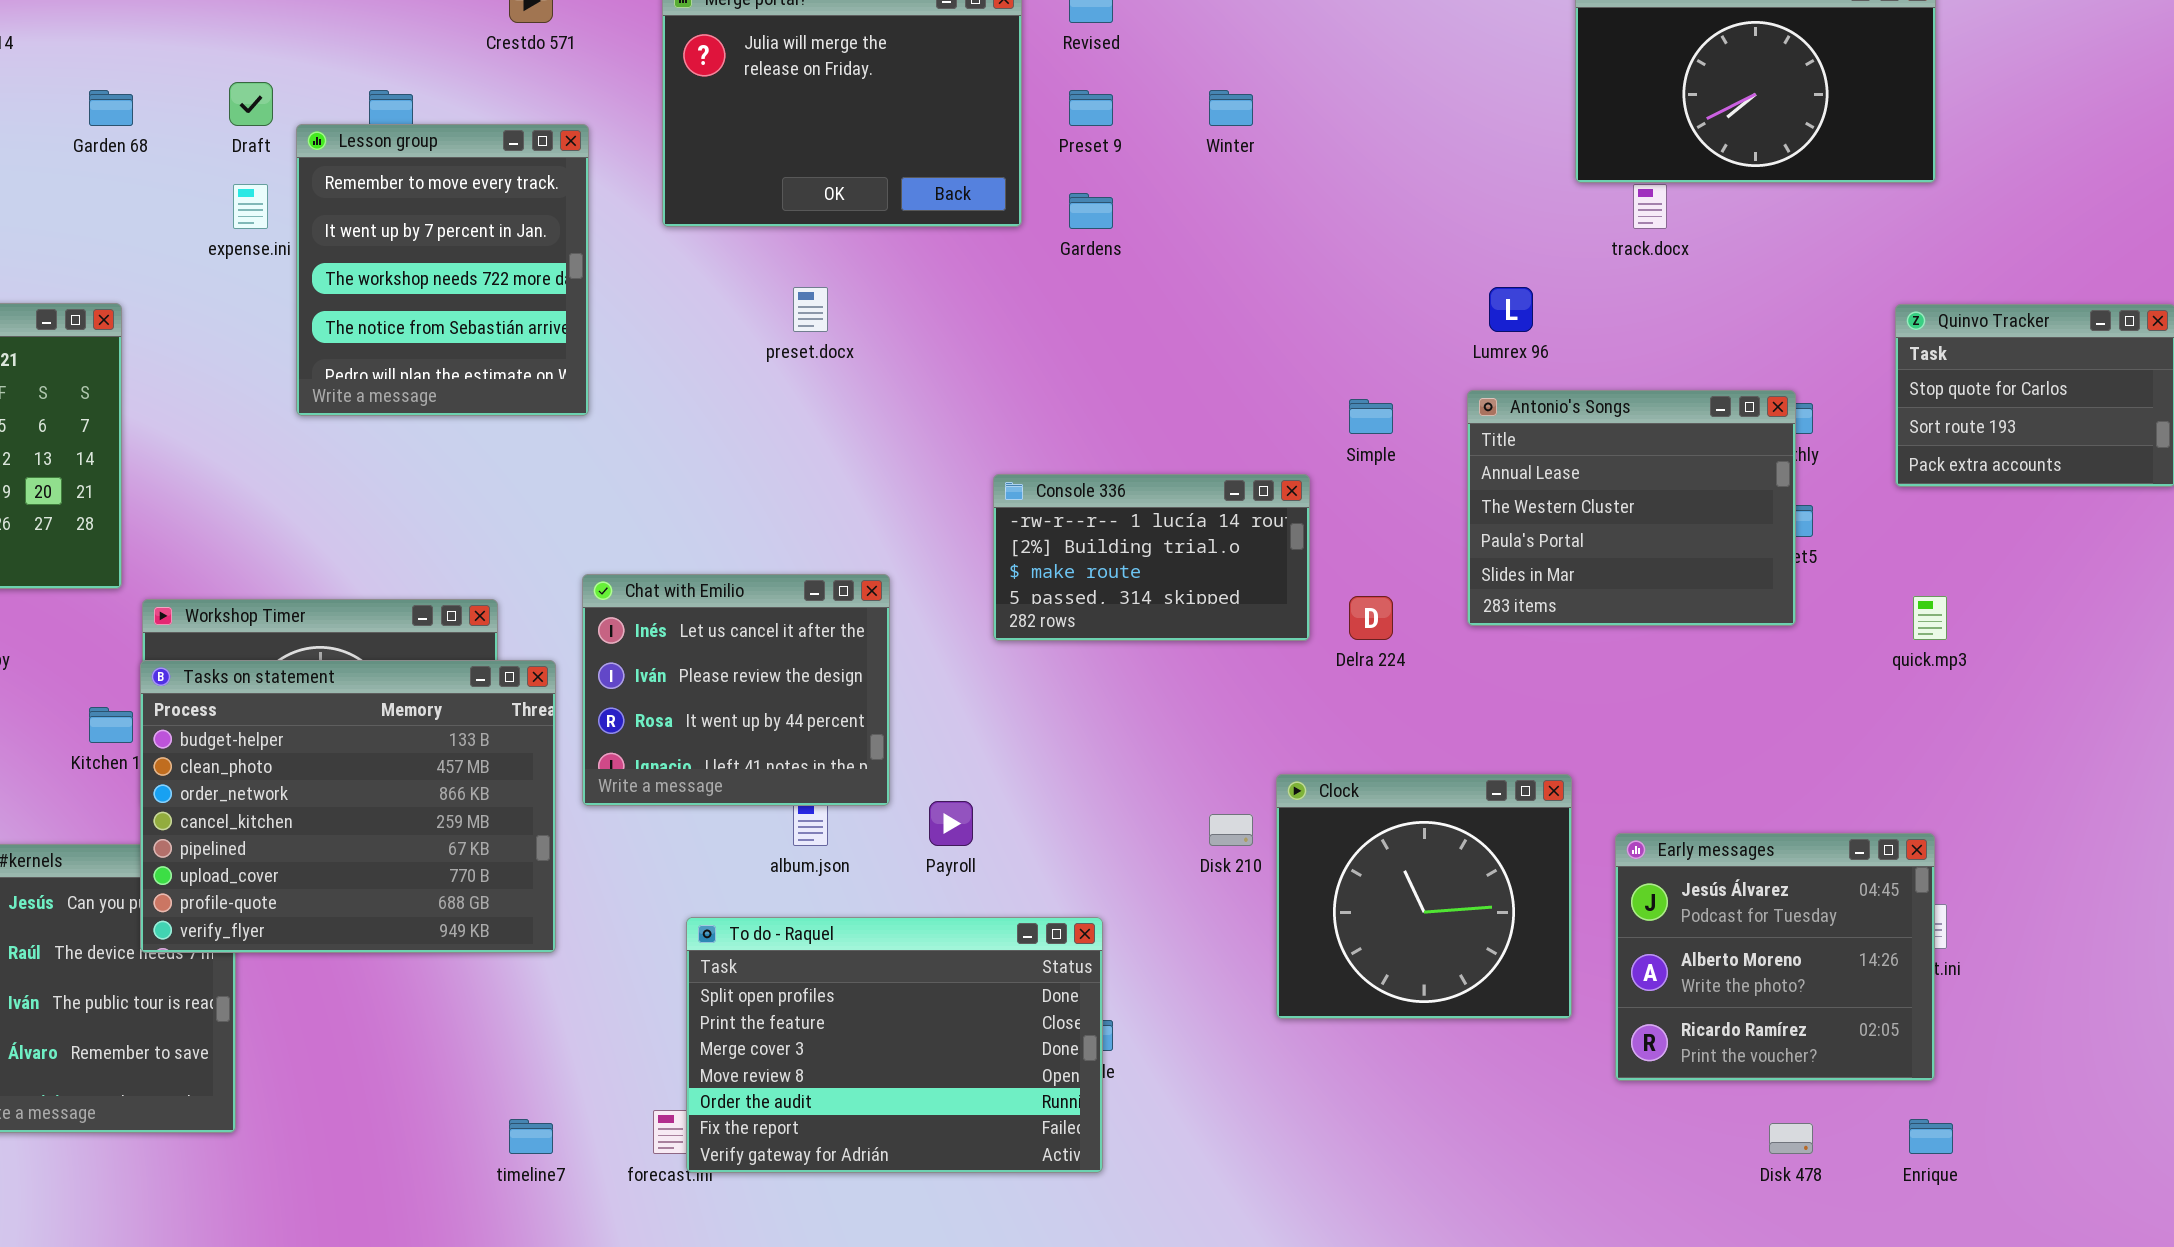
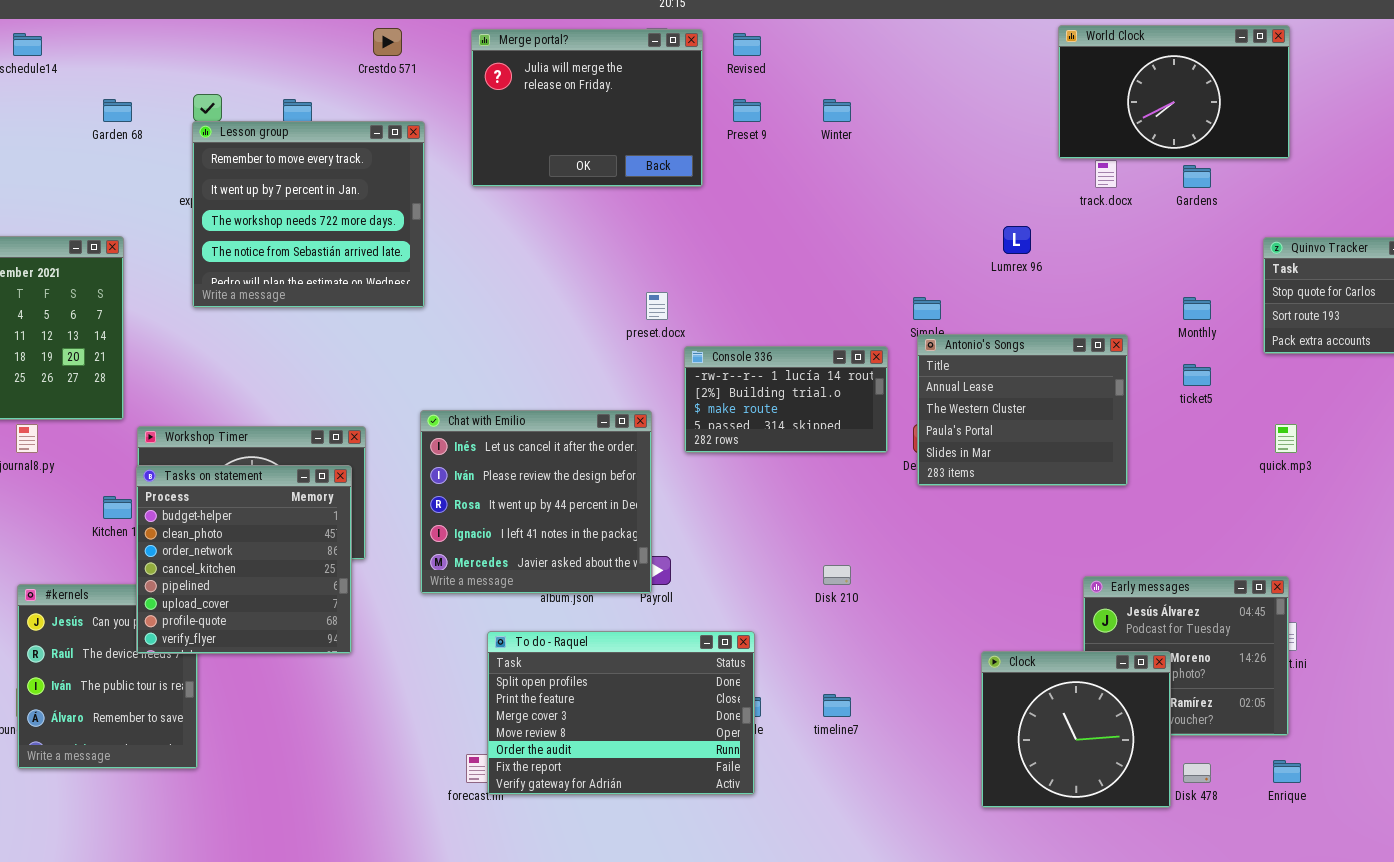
Lesson group: [296,124,589,416] -> [192,121,425,308], resized
Gardens: [1069,193,1113,229] -> [1183,165,1211,188], moved
preset.docx: [793,287,828,332] -> [646,292,668,320], moved
Antonio's Songs: [1467,390,1796,626] -> [917,334,1128,486], moved
Chat with Emilio: [582,574,890,806] -> [420,410,652,594], resized
Tasks on statement: [140,660,556,953] -> [136,465,352,654], resized
Clock: [1276,774,1572,1019] -> [981,651,1171,808], moved
timeline7: [509,1119,553,1154] -> [823,694,851,717], moved

